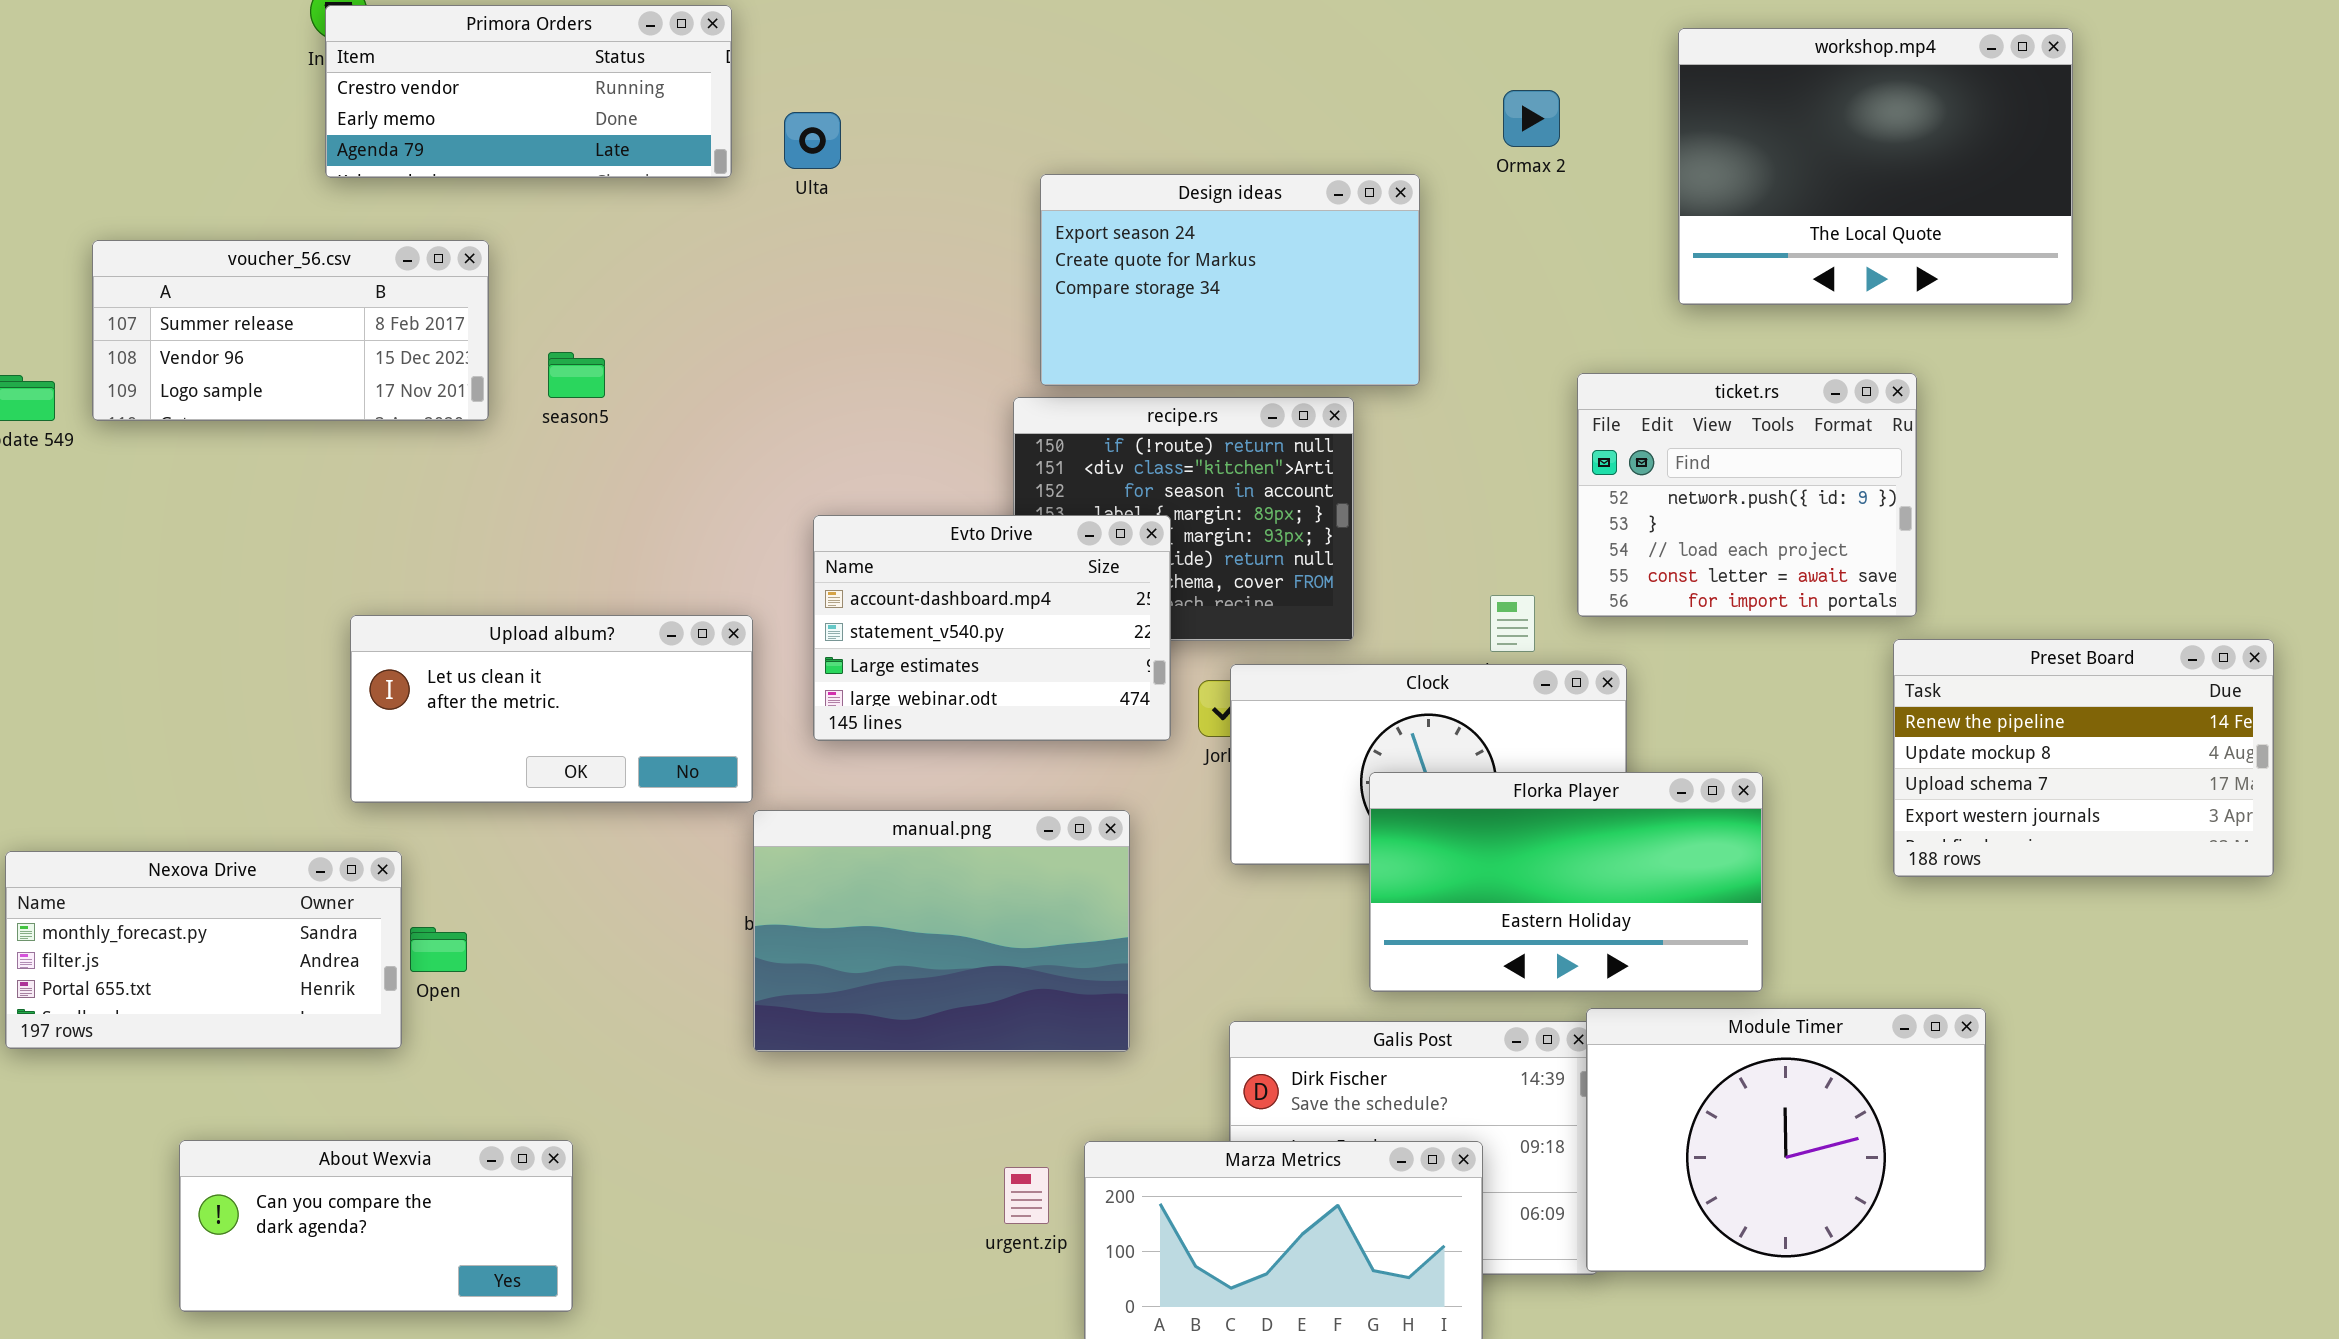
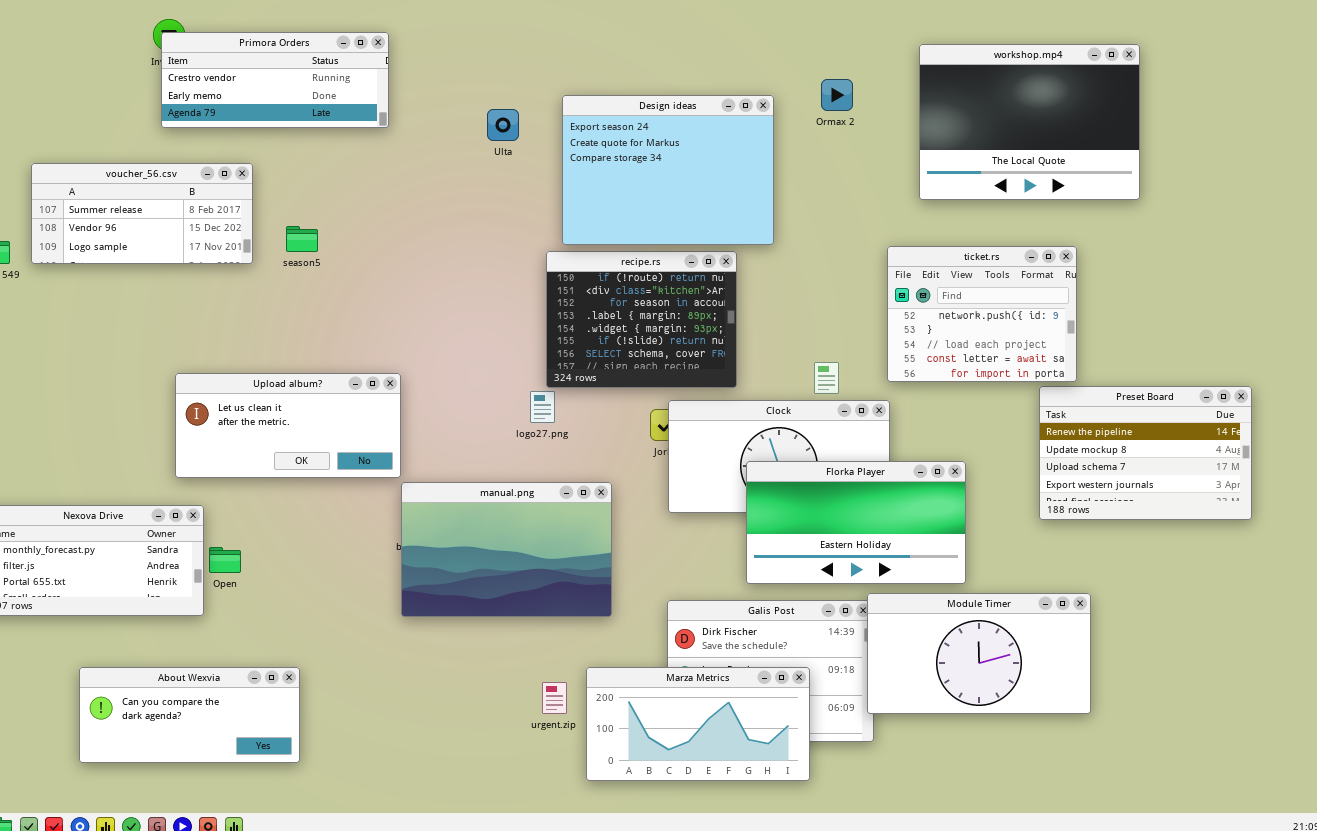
Ulta: [784,112,841,169] -> [487,109,519,141], moved
Design ideas: [1040,174,1420,386] -> [562,95,774,245], resized
ticket.rs: [1577,373,1917,617] -> [887,246,1077,382], moved
Evto Drive: [813,515,1171,741] -> none, closed
Module Timer: [1586,1008,1986,1272] -> [867,593,1091,714], resized

